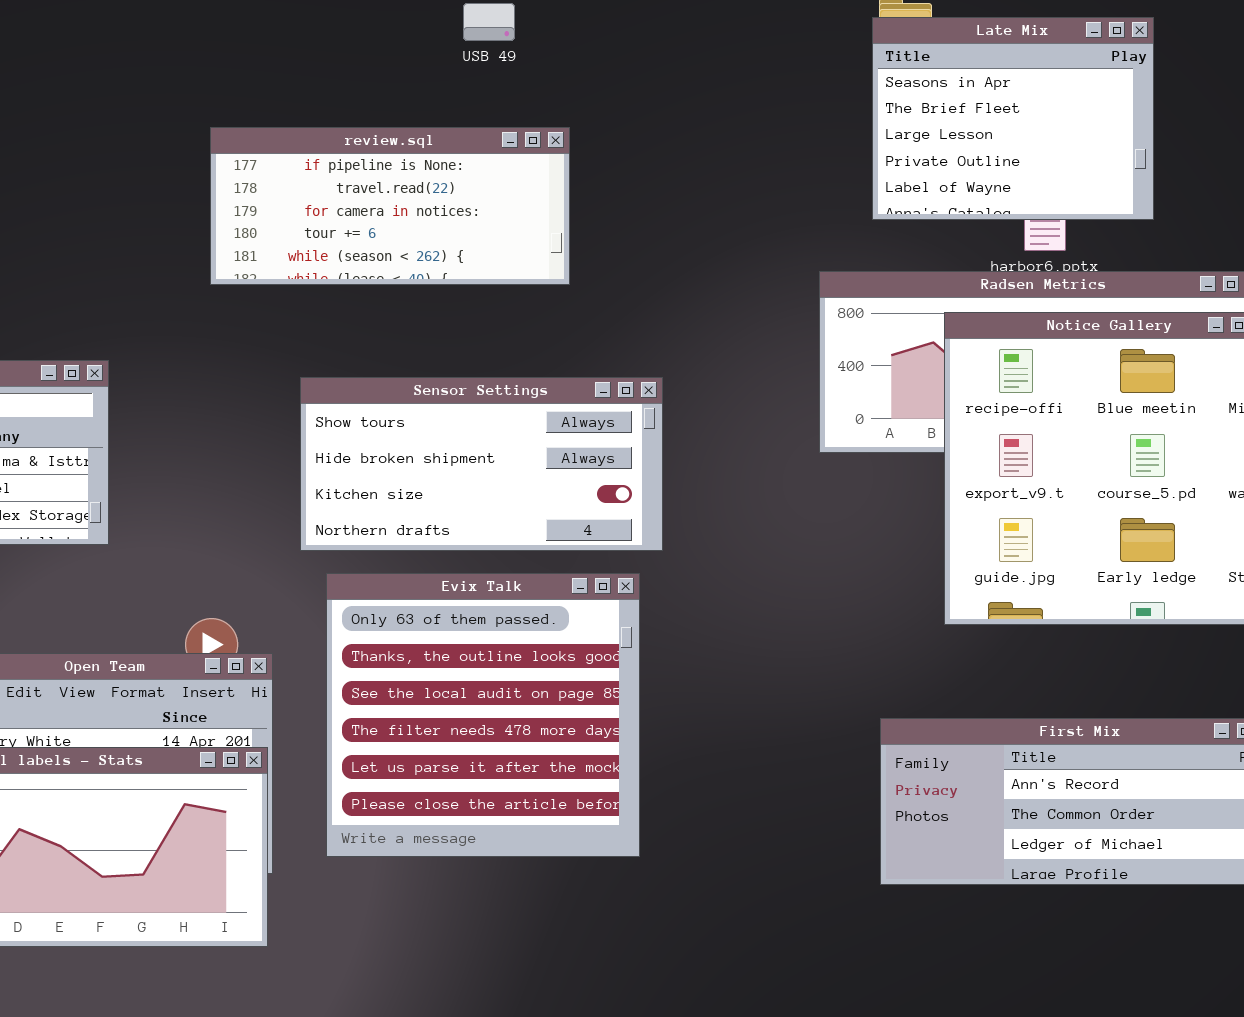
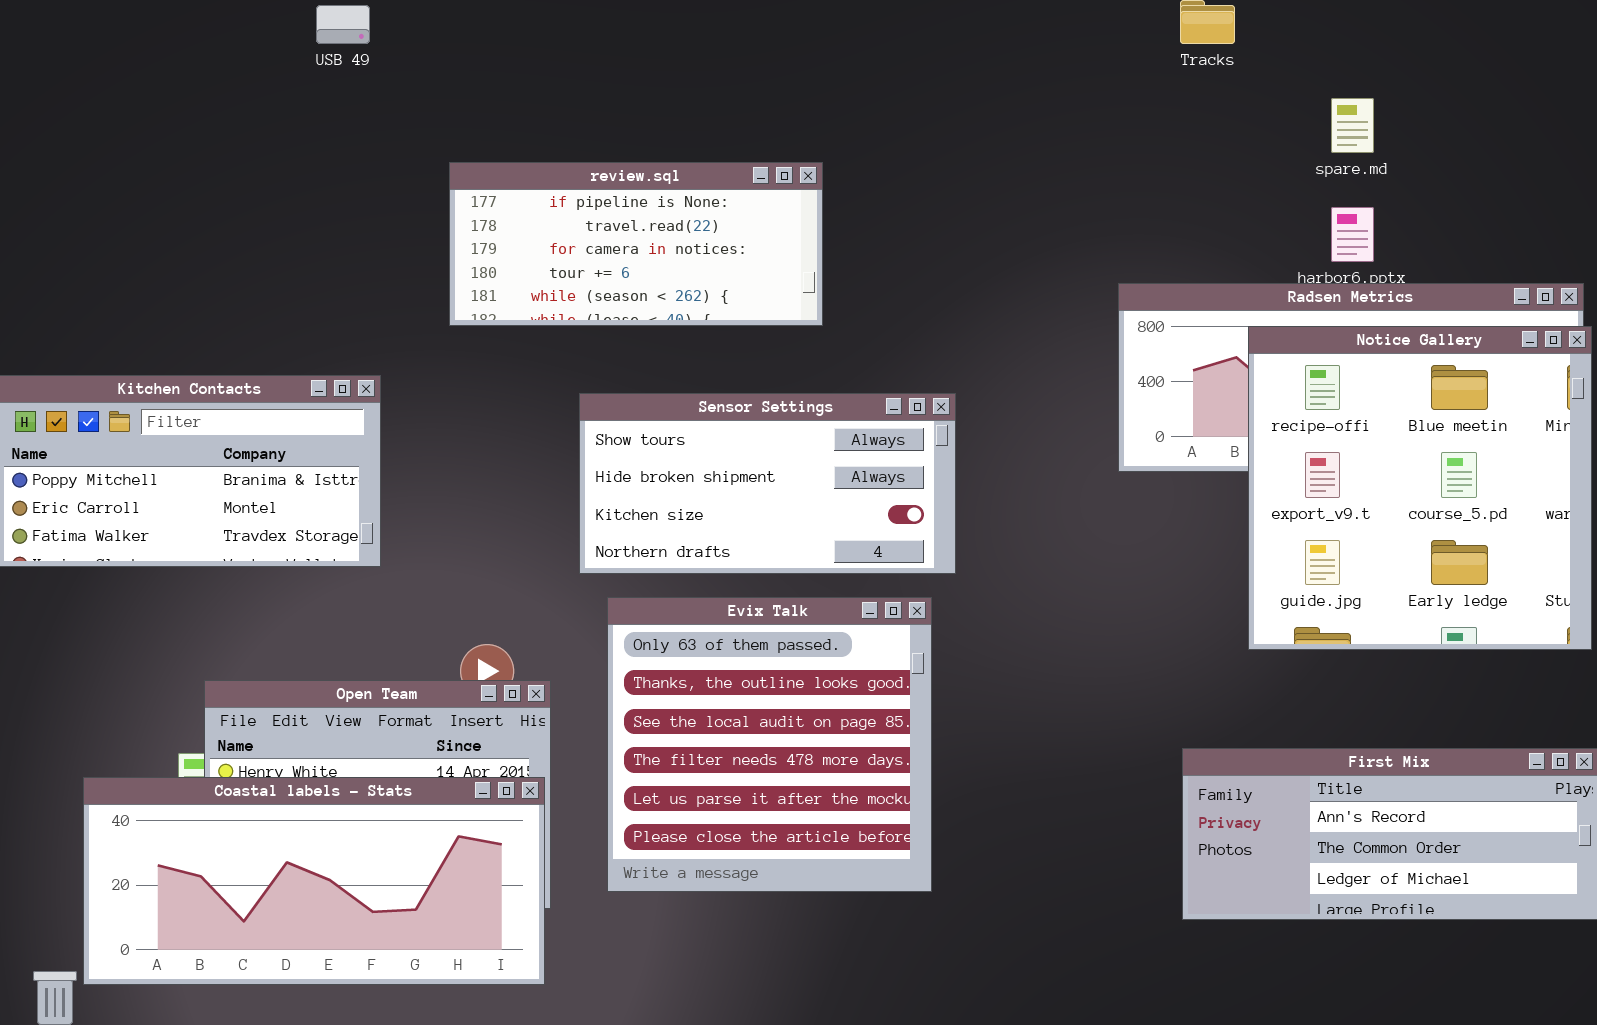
USB 49: [463,3,515,41] -> [316,5,370,44], moved
Late Mix: [872,17,1154,220] -> none, closed
review.sql: [210,127,570,285] -> [449,162,823,326], moved

